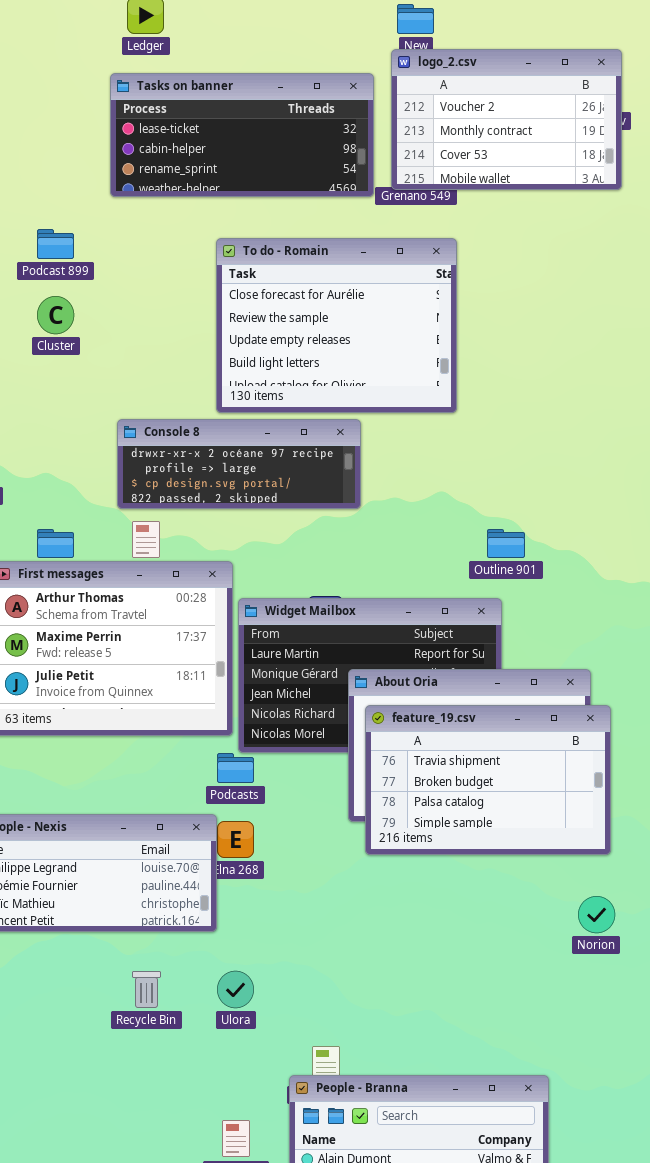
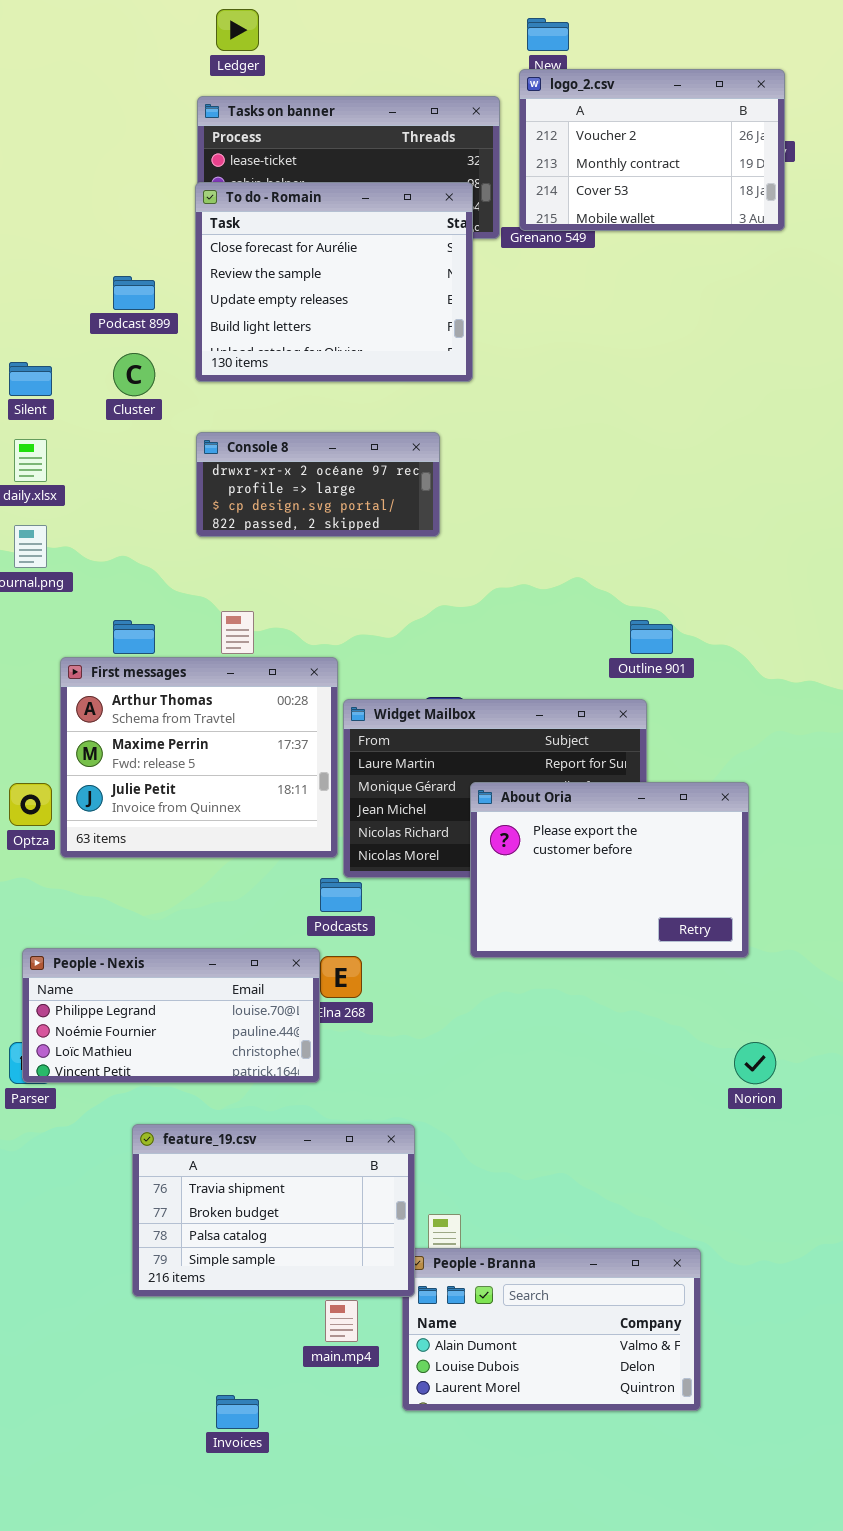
To do - Romain: [216,238,457,413] -> [195,182,473,382], moved
Console 8: [117,419,361,509] -> [196,432,440,537], moved, resized
feature_19.csv: [365,705,611,855] -> [132,1124,415,1297], moved

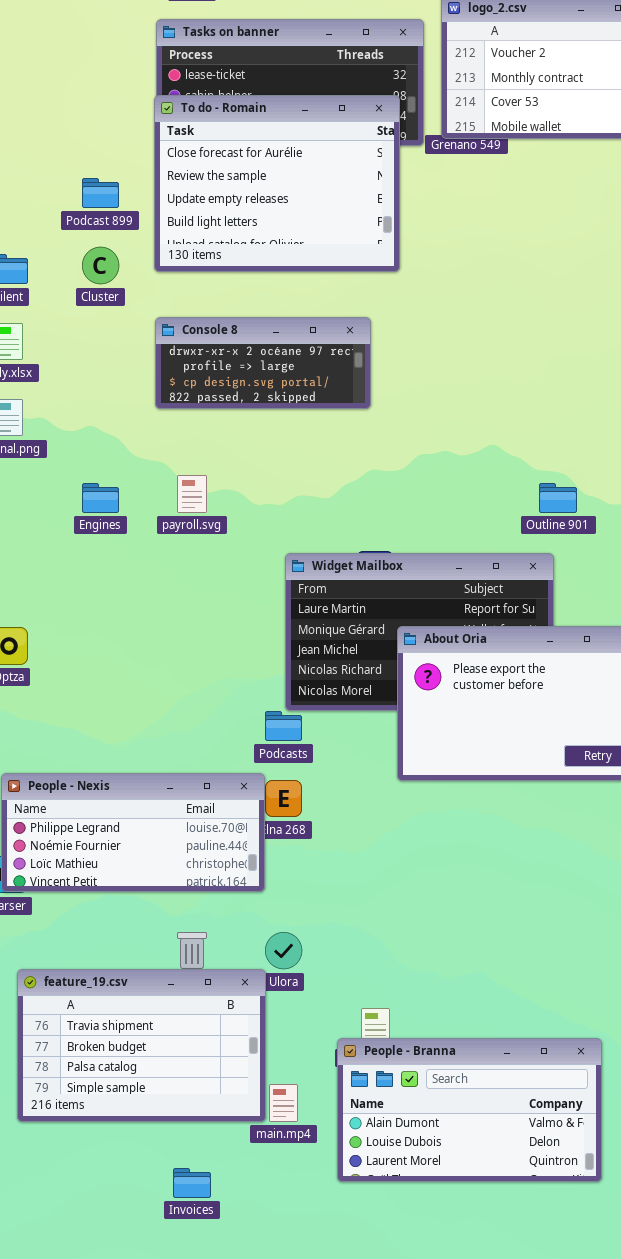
First messages: [60,657,338,858] -> none, closed
feature_19.csv: [132,1124,415,1297] -> [17,969,266,1122], moved

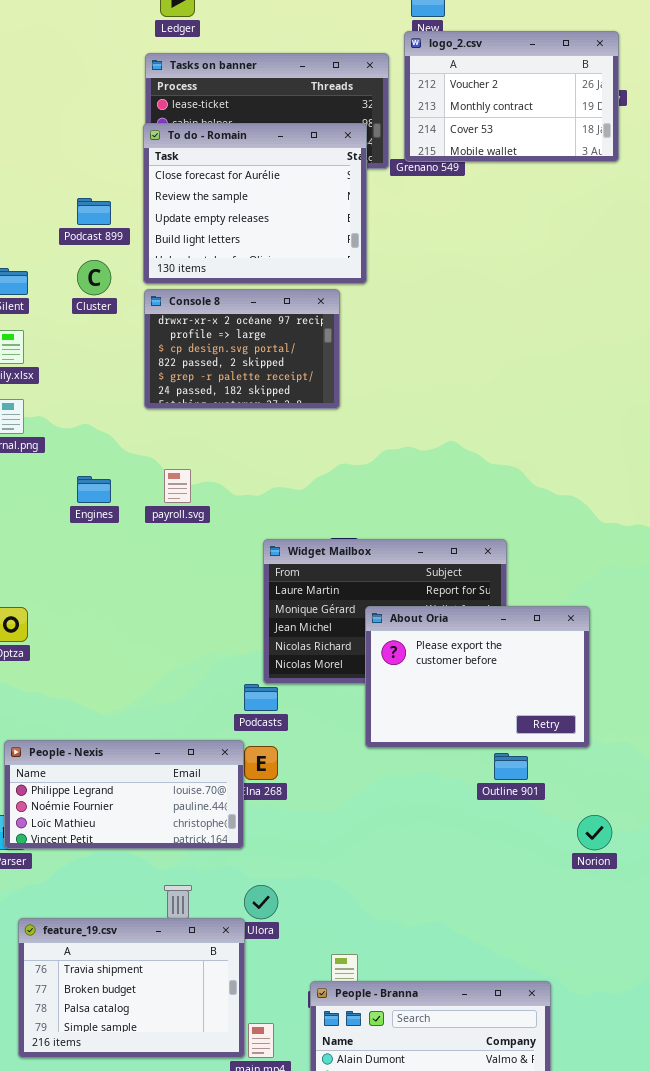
Console 8: [155,317,371,409] -> [144,289,340,409], resized
Outline 901: [539,483,577,513] -> [494,753,528,780], moved

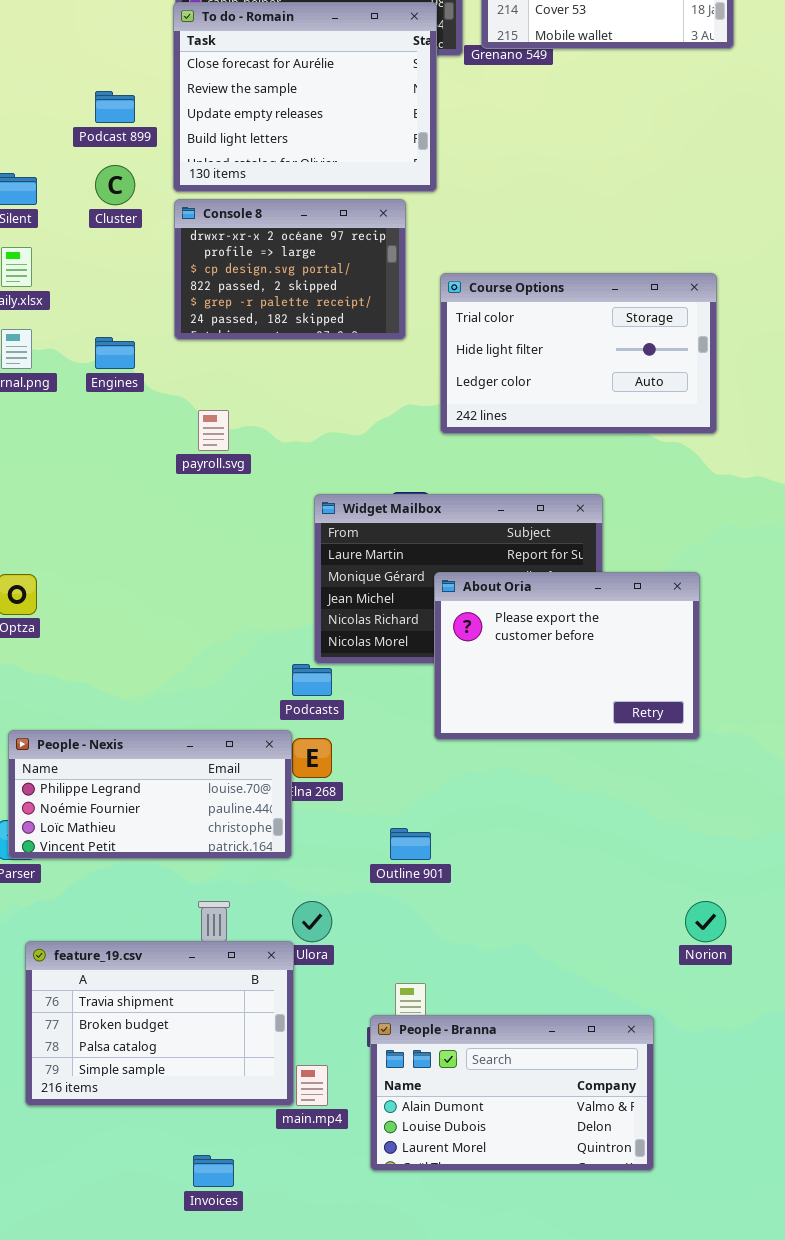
Course Options: none -> [440,273,717,434], opened
Engines: [77,476,111,503] -> [95,337,135,369], moved
Outline 901: [494,753,528,780] -> [390,828,431,860], moved
Norion: [577,815,612,850] -> [685,901,726,942], moved

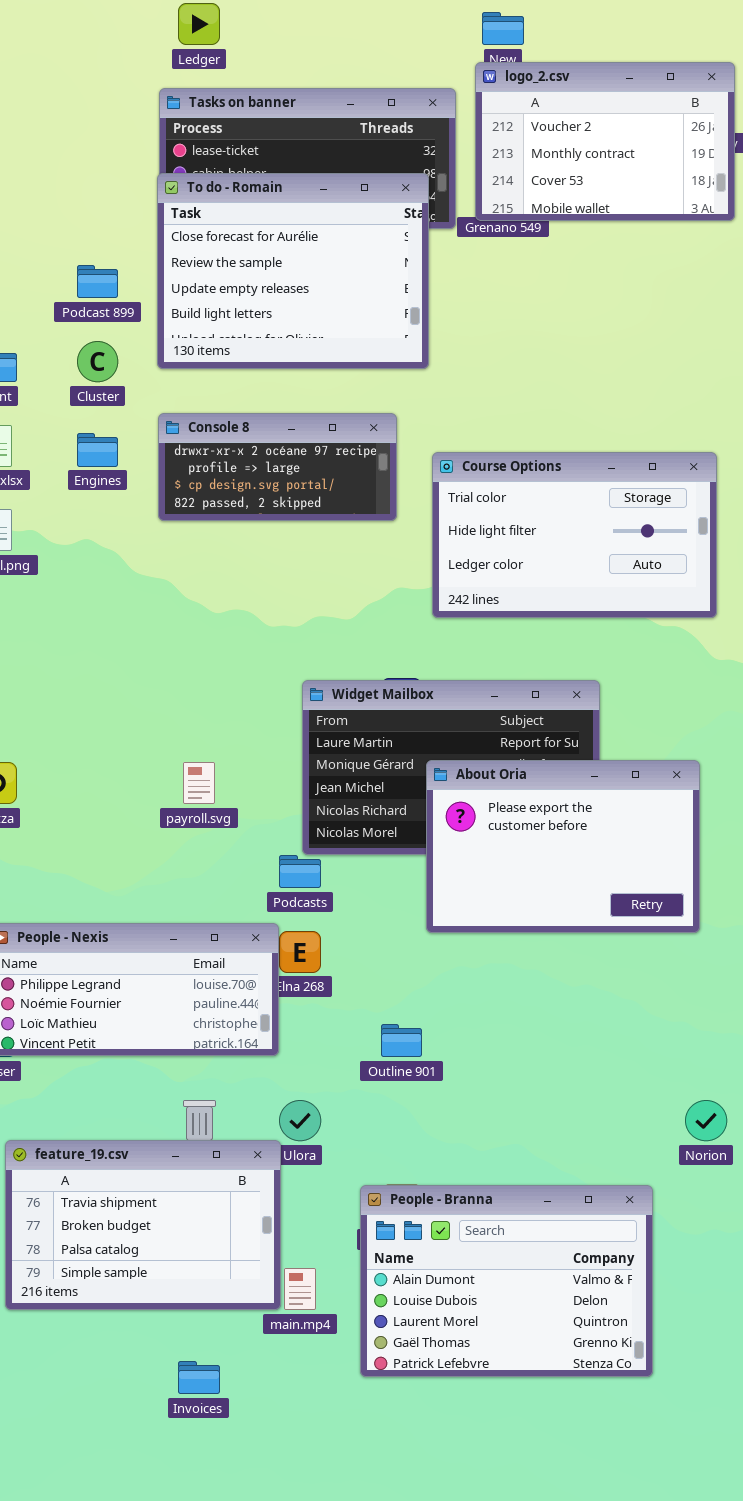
Console 8: [174,199,406,340] -> [158,413,397,521], resized
Engines: [95,337,135,369] -> [77,433,118,467], moved
payroll.svg: [198,410,229,451] -> [183,762,215,804], moved
People - Branna: [370,1015,654,1171] -> [360,1185,653,1377], resized

